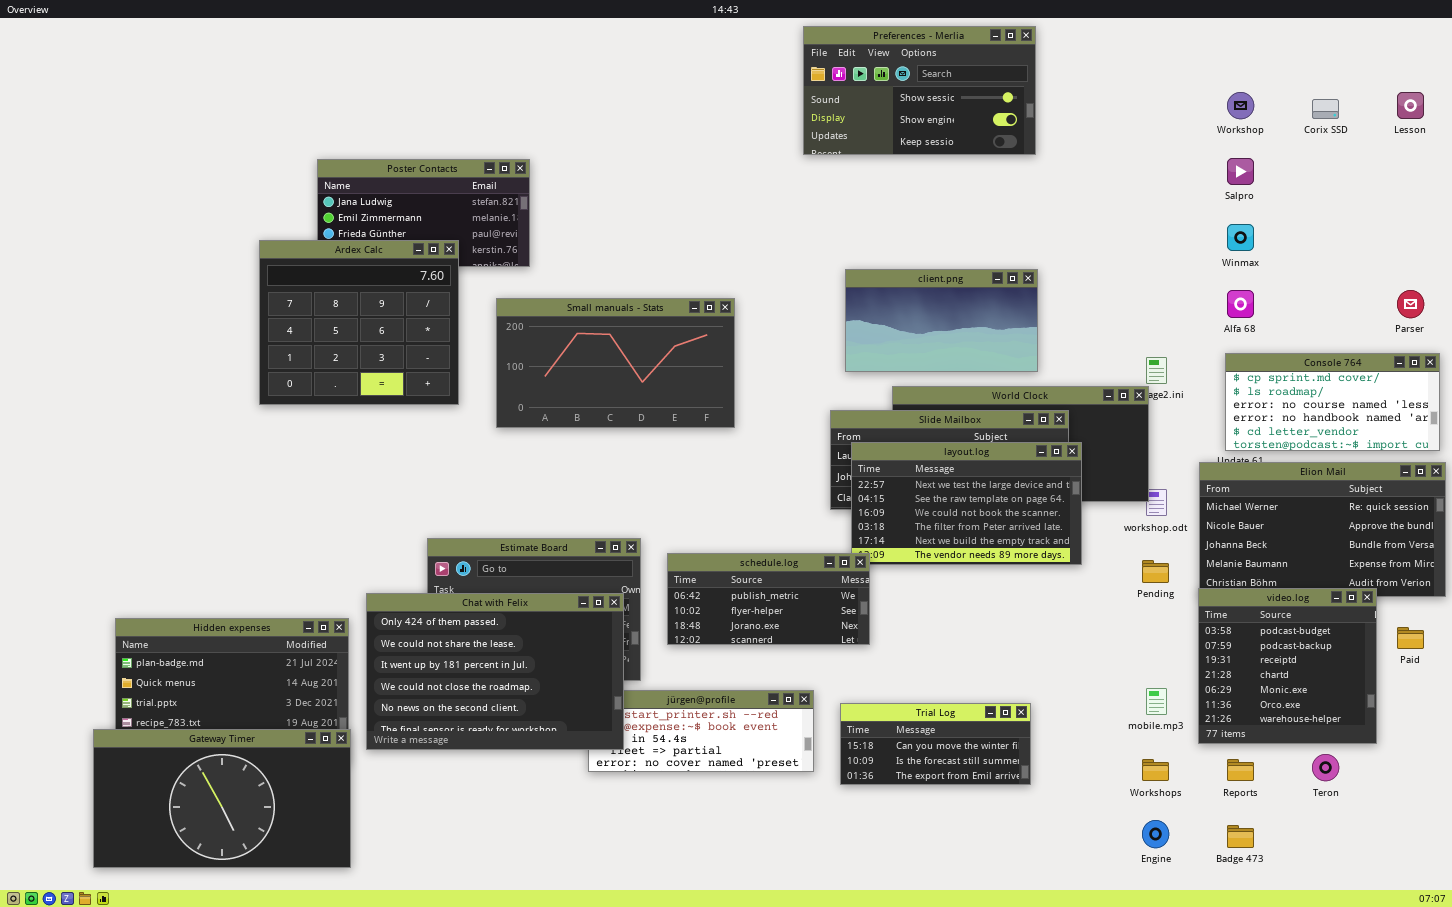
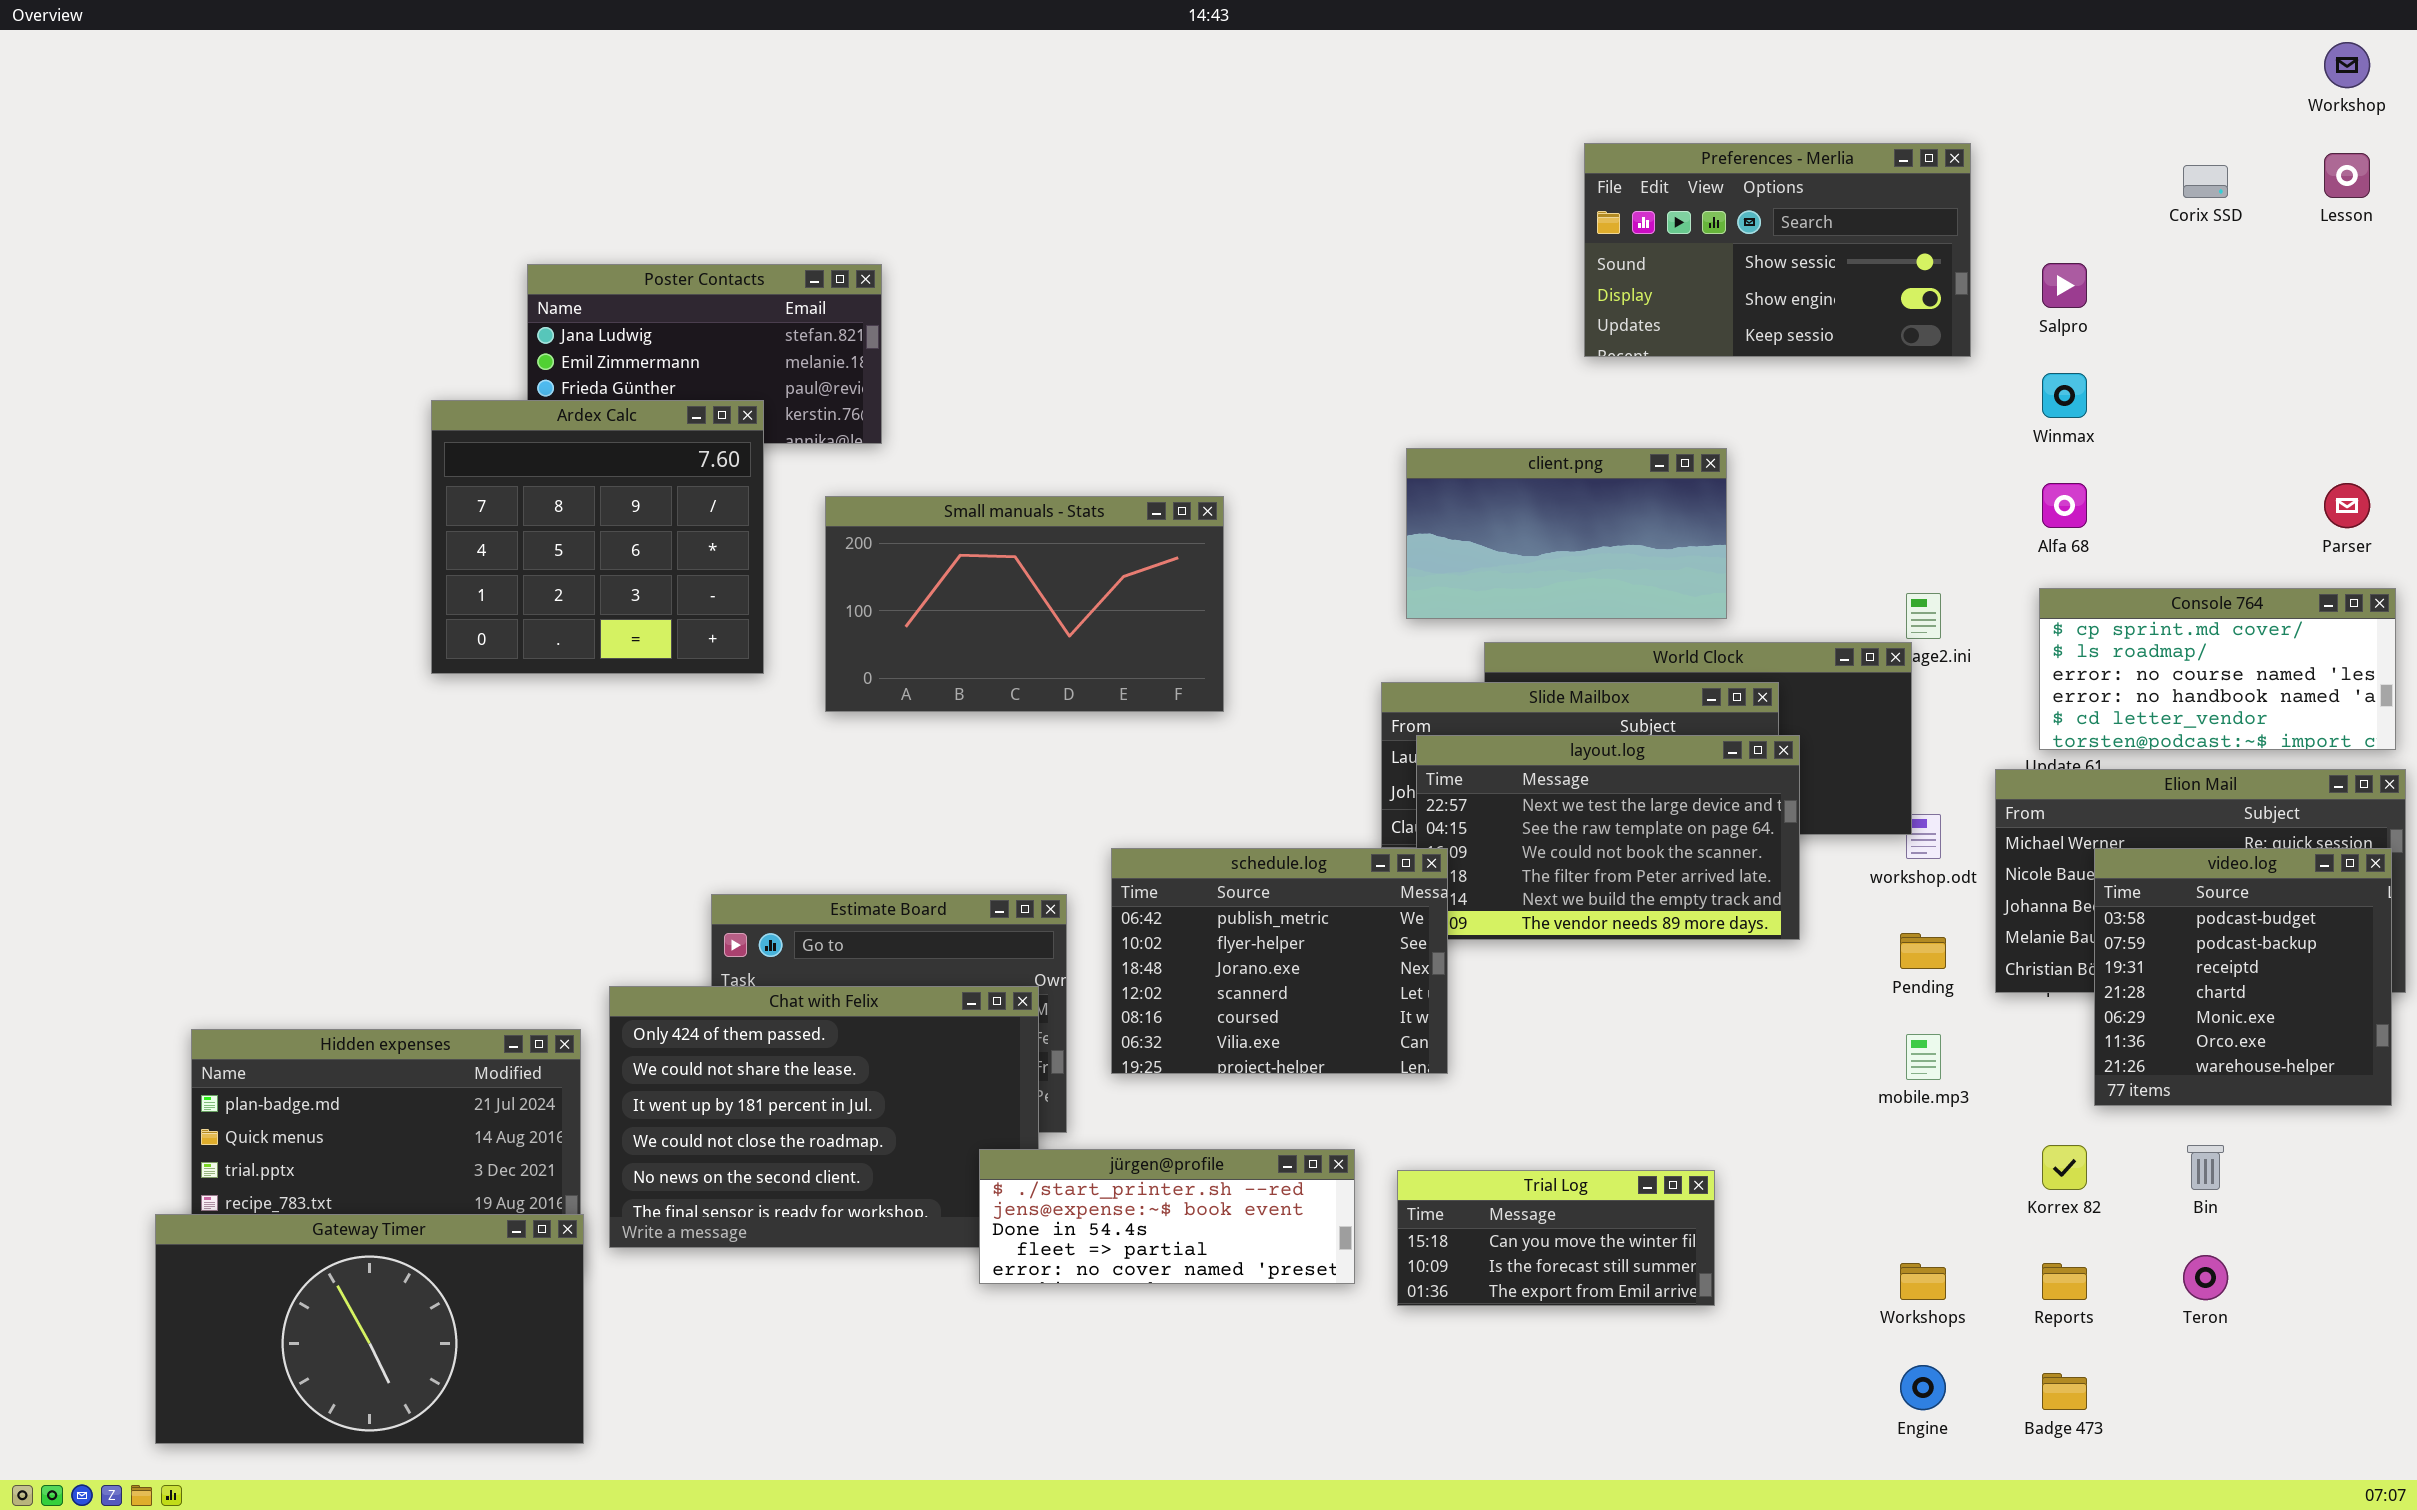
Preferences - Merlia: [803,26,1036,155] -> [1584,143,1971,357], moved
Workshop: [1227,92,1254,119] -> [2324,42,2370,88], moved
schedule.log: [667,553,870,645] -> [1111,848,1448,1074], resized
video.log: [1198,588,1377,744] -> [2094,848,2392,1106], moved
mobile.mp3: [1146,688,1167,715] -> [1906,1034,1941,1080], moved
jürgen@profile: [588,690,814,772] -> [979,1149,1355,1284], raised

